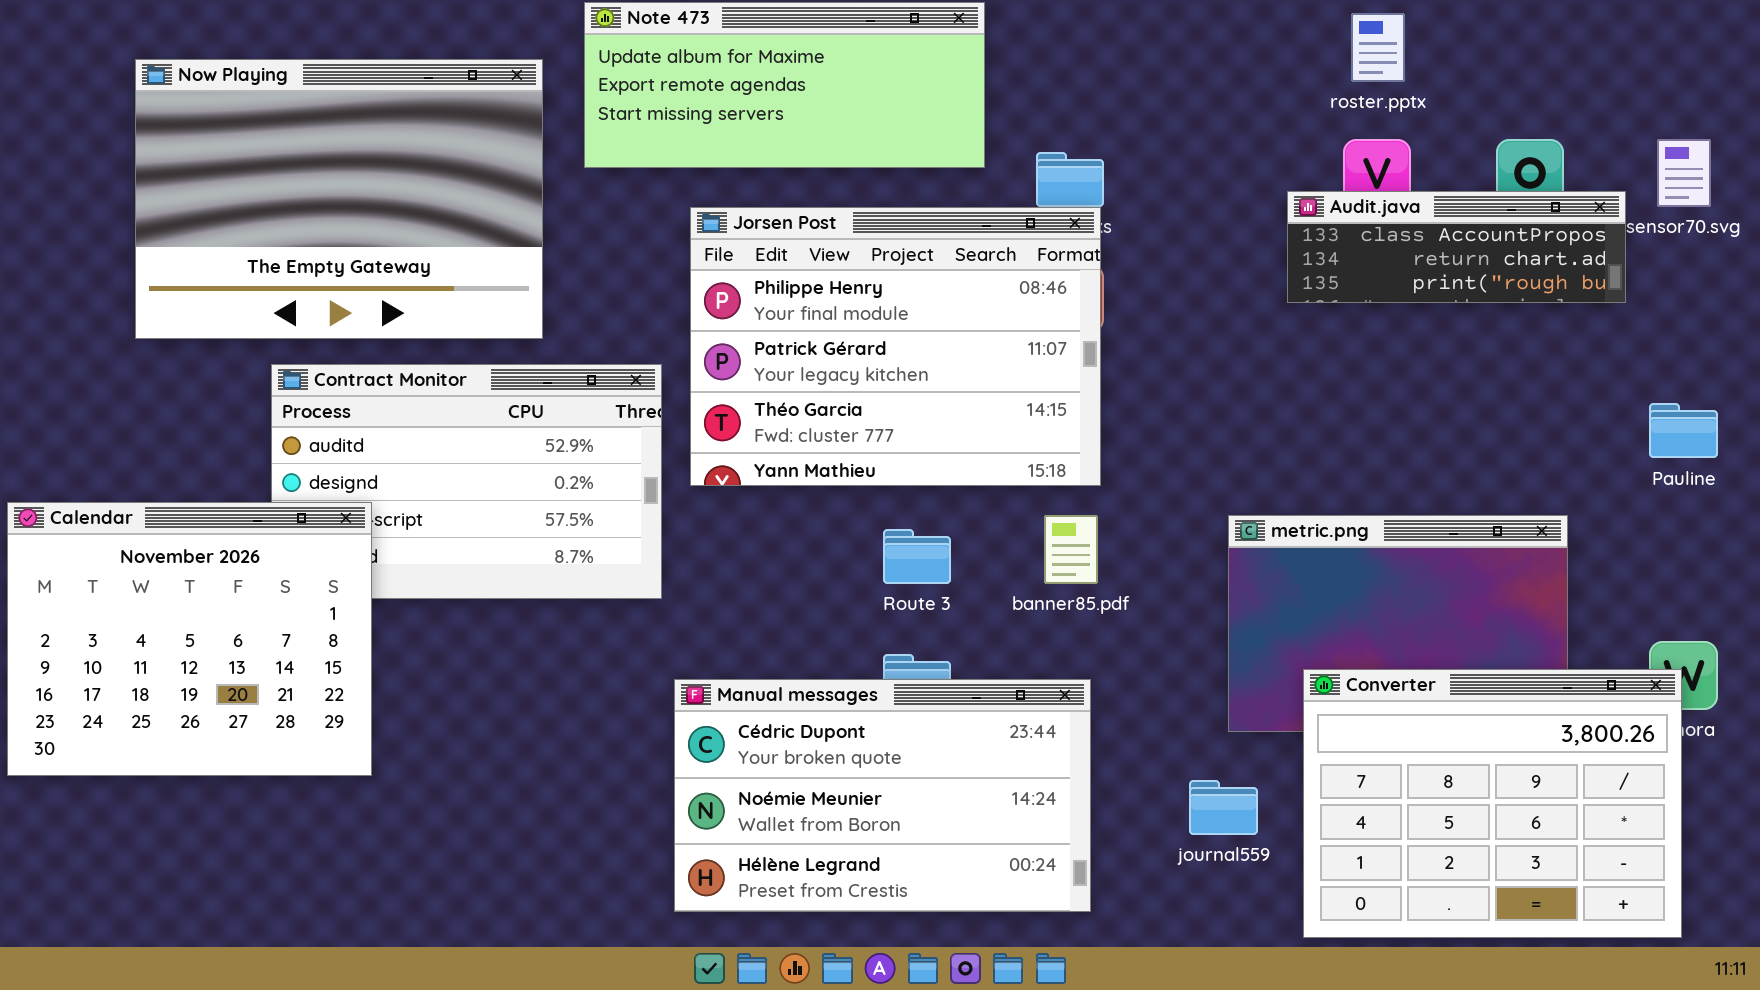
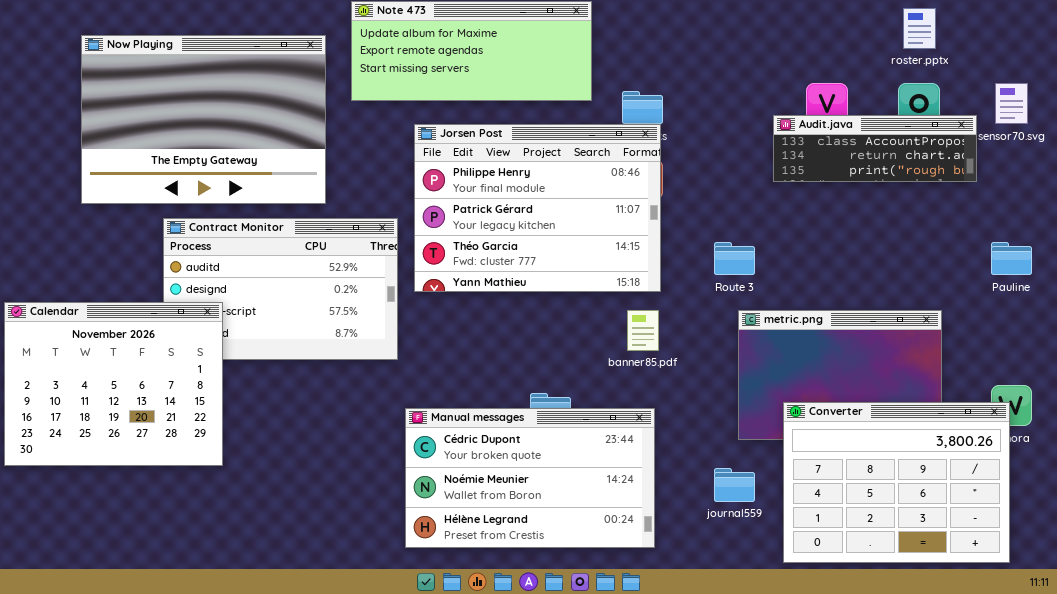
roster.pptx: [1351,13,1405,82] -> [903,8,936,49], moved
Route 3: [883,529,951,584] -> [714,242,755,275], moved

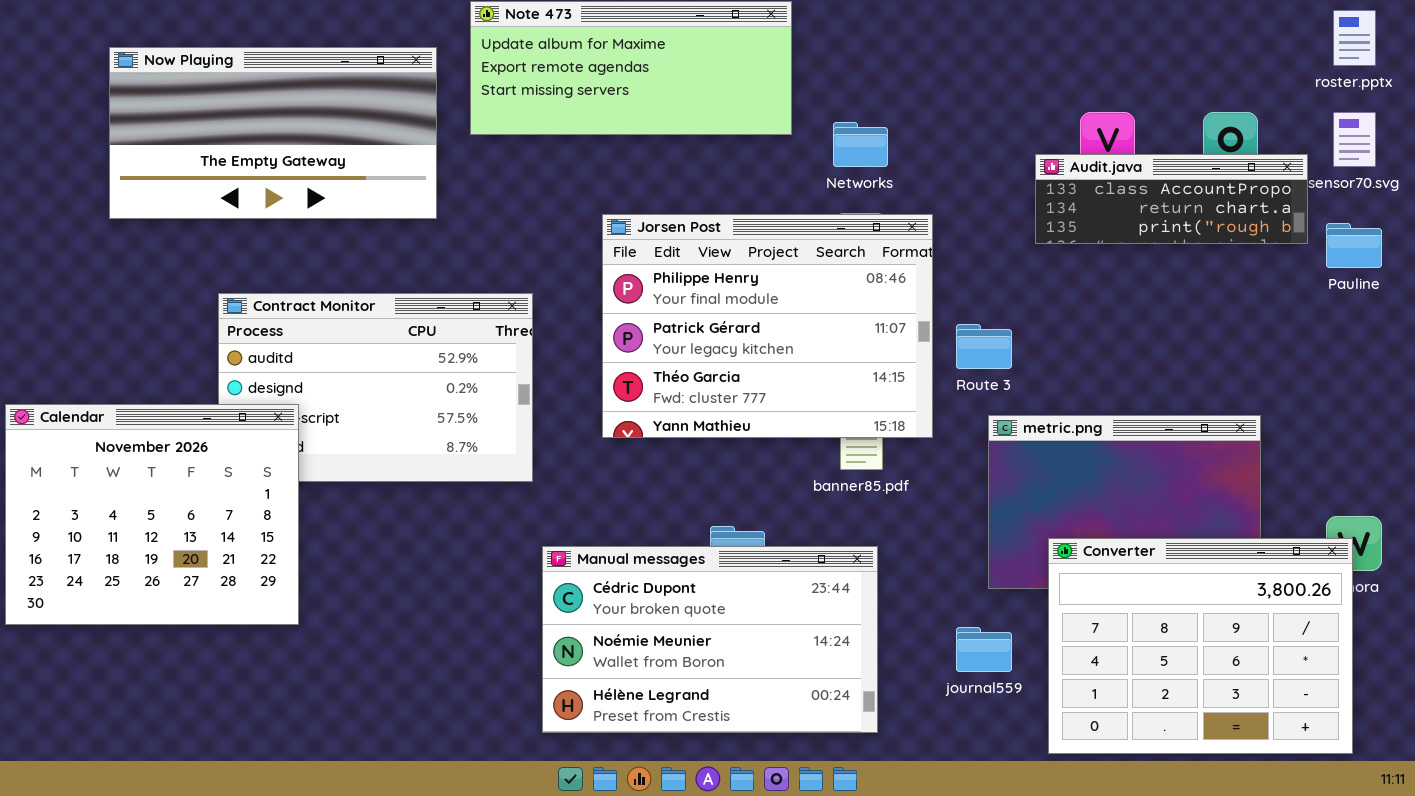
roster.pptx: [903,8,936,49] -> [1333,10,1376,66], moved
Now Playing: [81,35,326,204] -> [109,47,437,219], resized
Jorsen Post: [414,124,661,292] -> [602,214,933,438], moved
Pauline: [991,242,1032,275] -> [1326,223,1382,268], moved

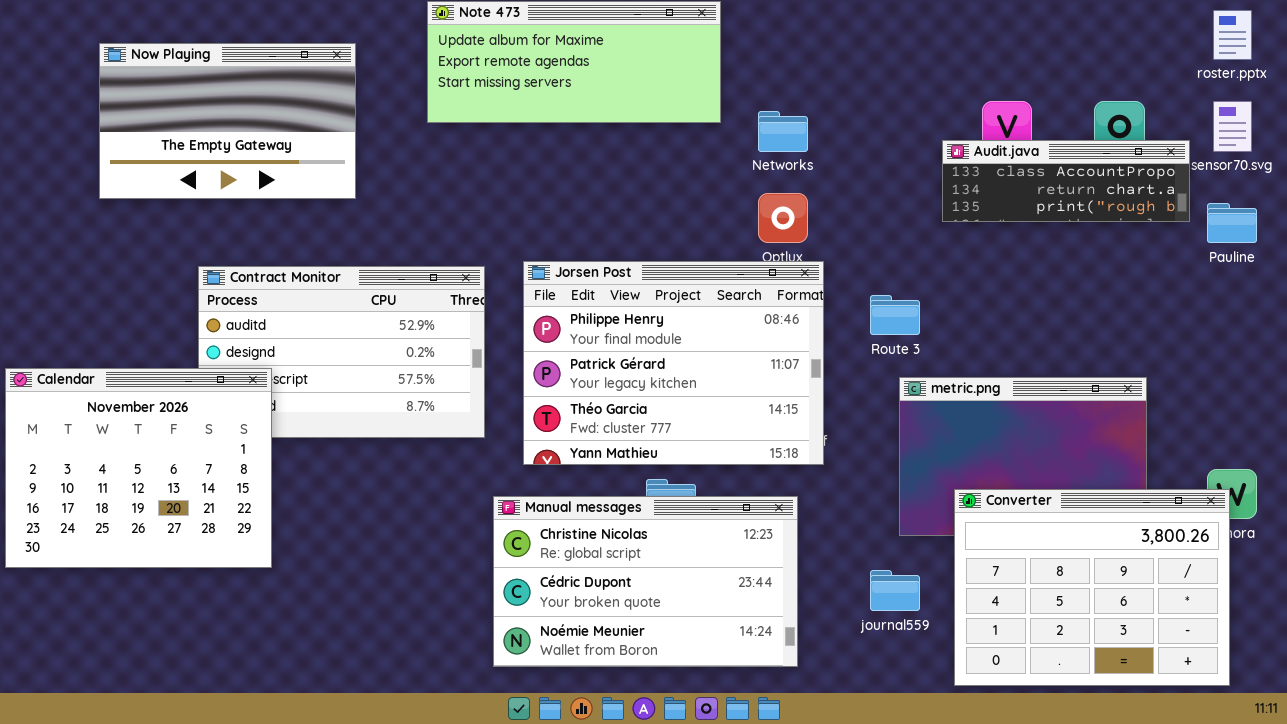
Now Playing: [109,47,437,219] -> [99,43,356,199], resized
Jorsen Post: [602,214,933,438] -> [523,261,824,465], moved
Manual messages: [542,546,878,733] -> [493,496,798,667], scrolled up 1 row

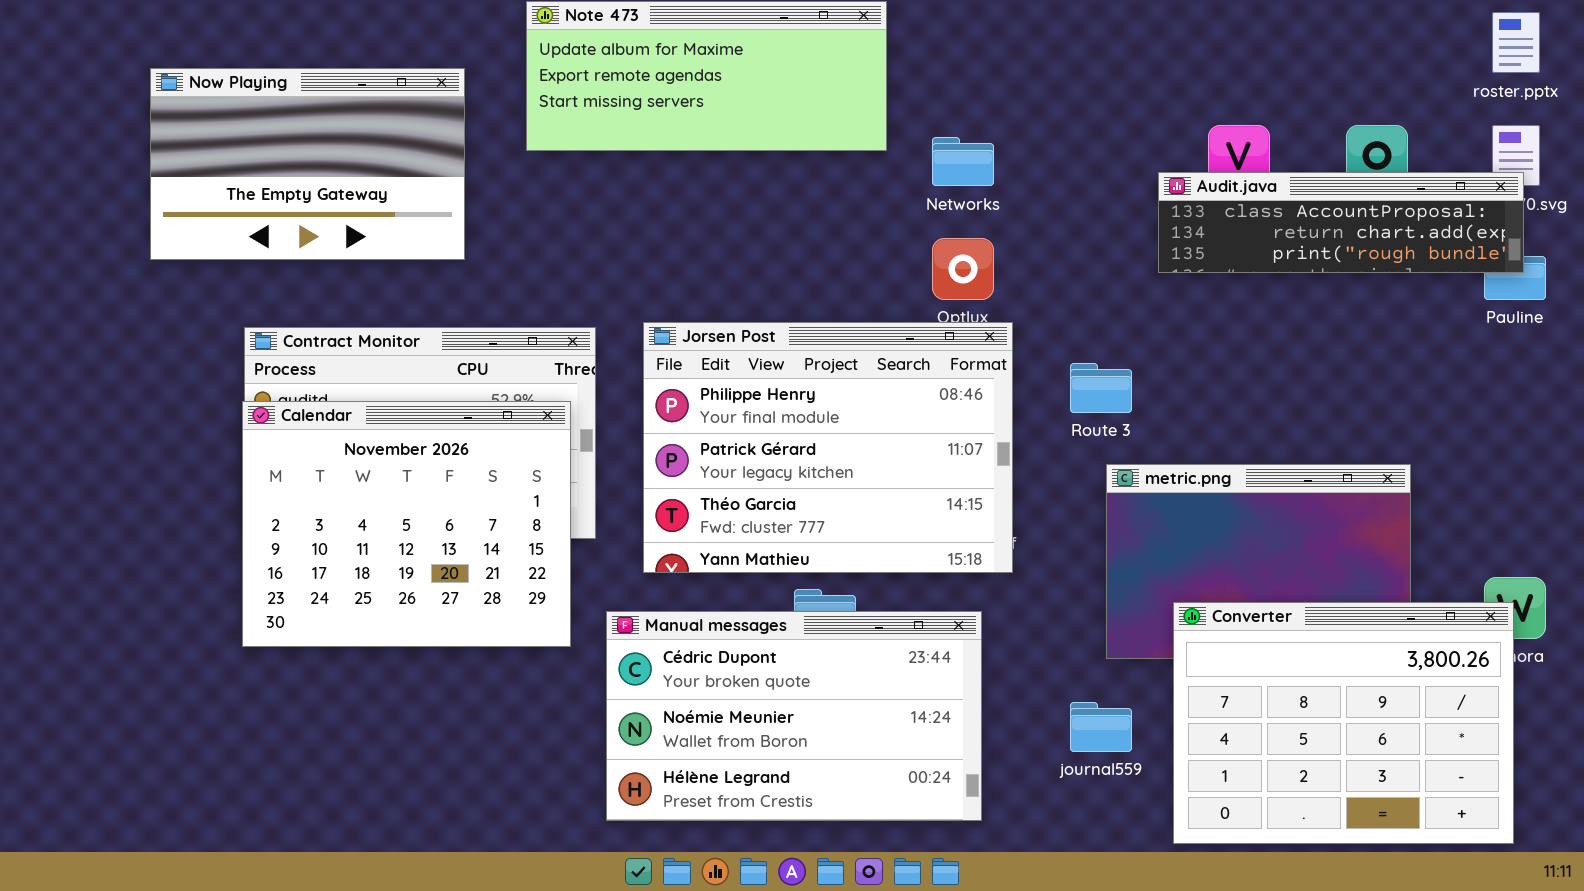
Now Playing: [99,43,356,199] -> [150,68,465,260], moved
Audit.java: [942,140,1190,222] -> [1158,172,1524,273], resized
Calendar: [5,368,272,568] -> [242,401,571,647], moved
Manual messages: [493,496,798,667] -> [606,611,982,821], scrolled down 1 row

